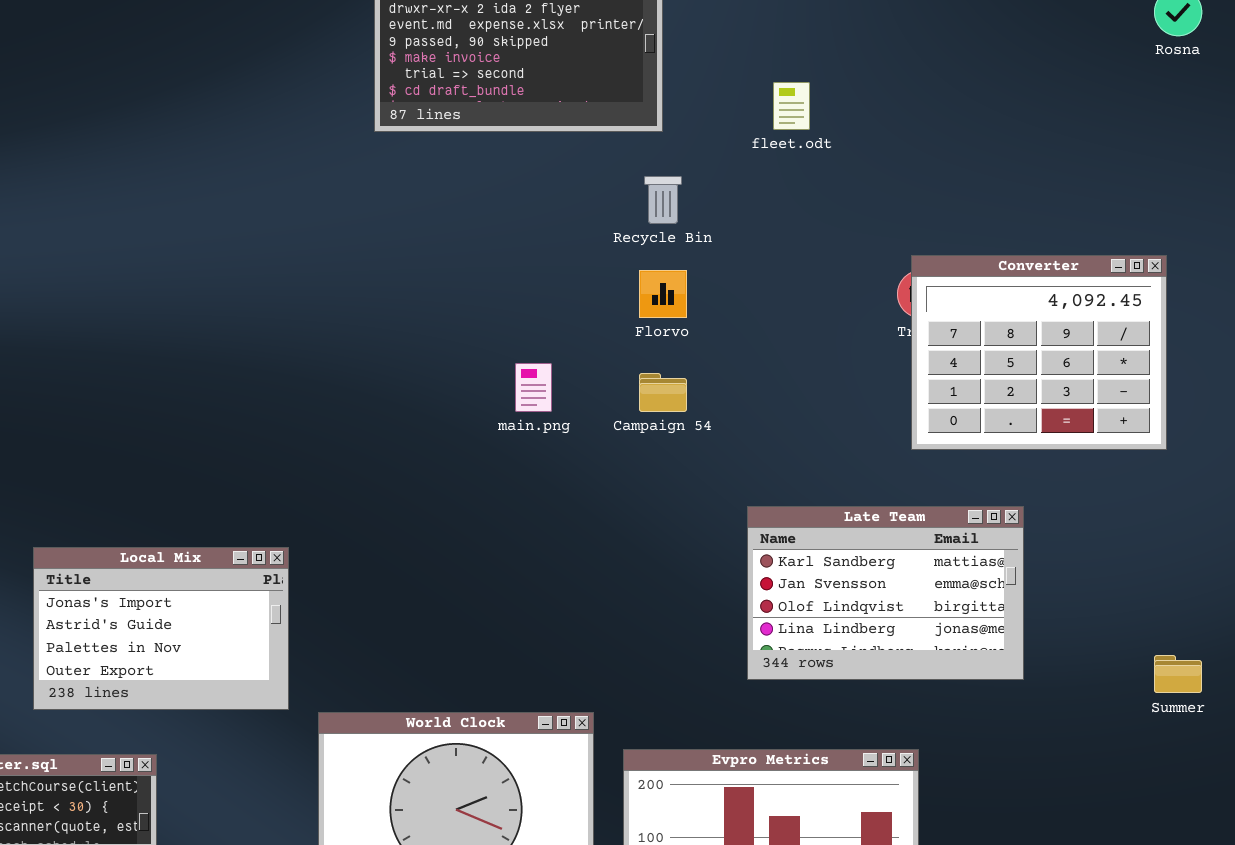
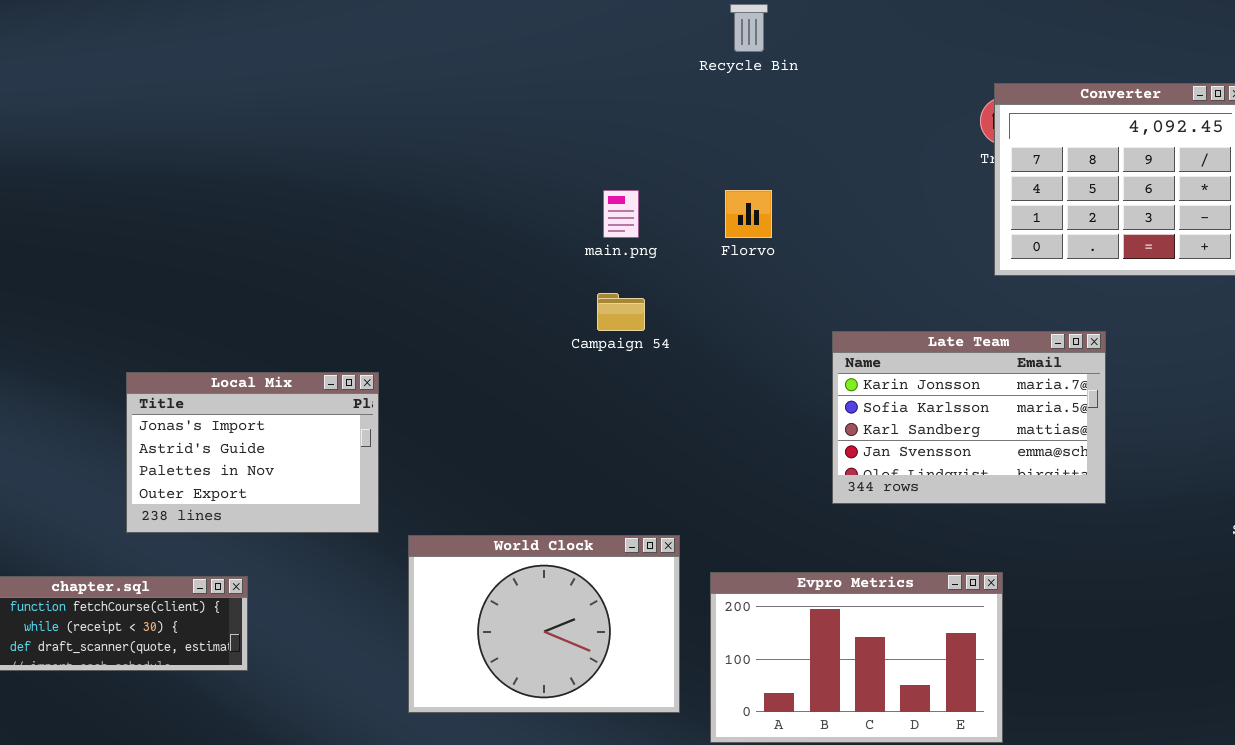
Florvo: [639,270,687,318] -> [725,190,772,238], moved
Campaign 54: [639,373,687,412] -> [597,293,645,331], moved
Late Team: [747,506,1024,680] -> [832,331,1106,504], scrolled up 2 rows

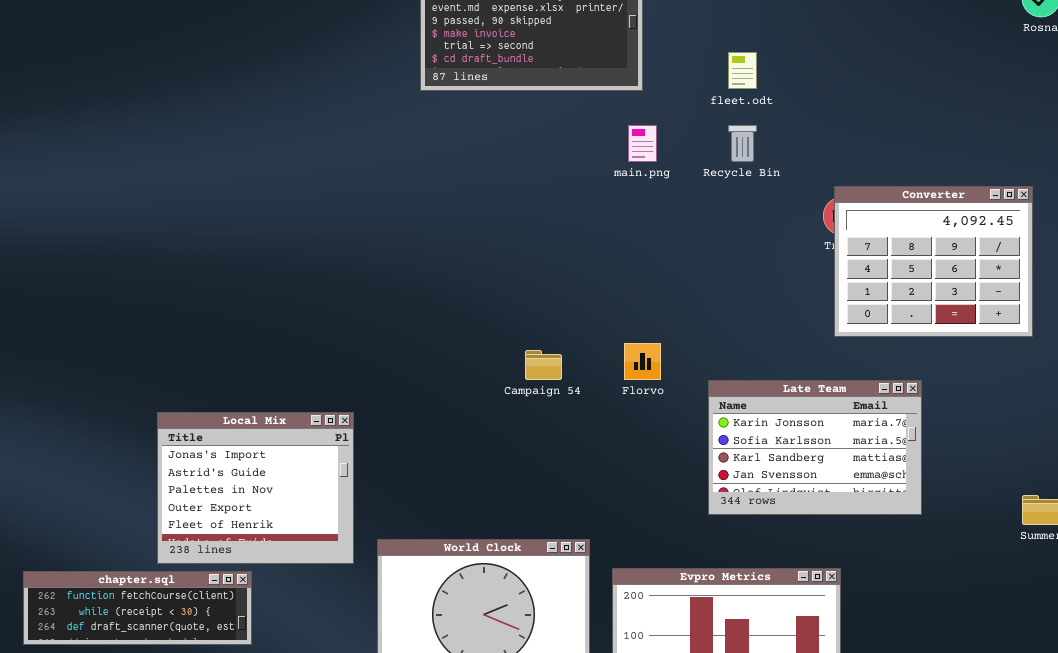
Recycle Bin: [730,4,768,52] -> [728,125,757,162], moved
main.png: [603,190,639,238] -> [628,125,657,162], moved
Florvo: [725,190,772,238] -> [624,343,661,380], moved
Local Mix: [126,372,379,533] -> [157,412,354,564], resized

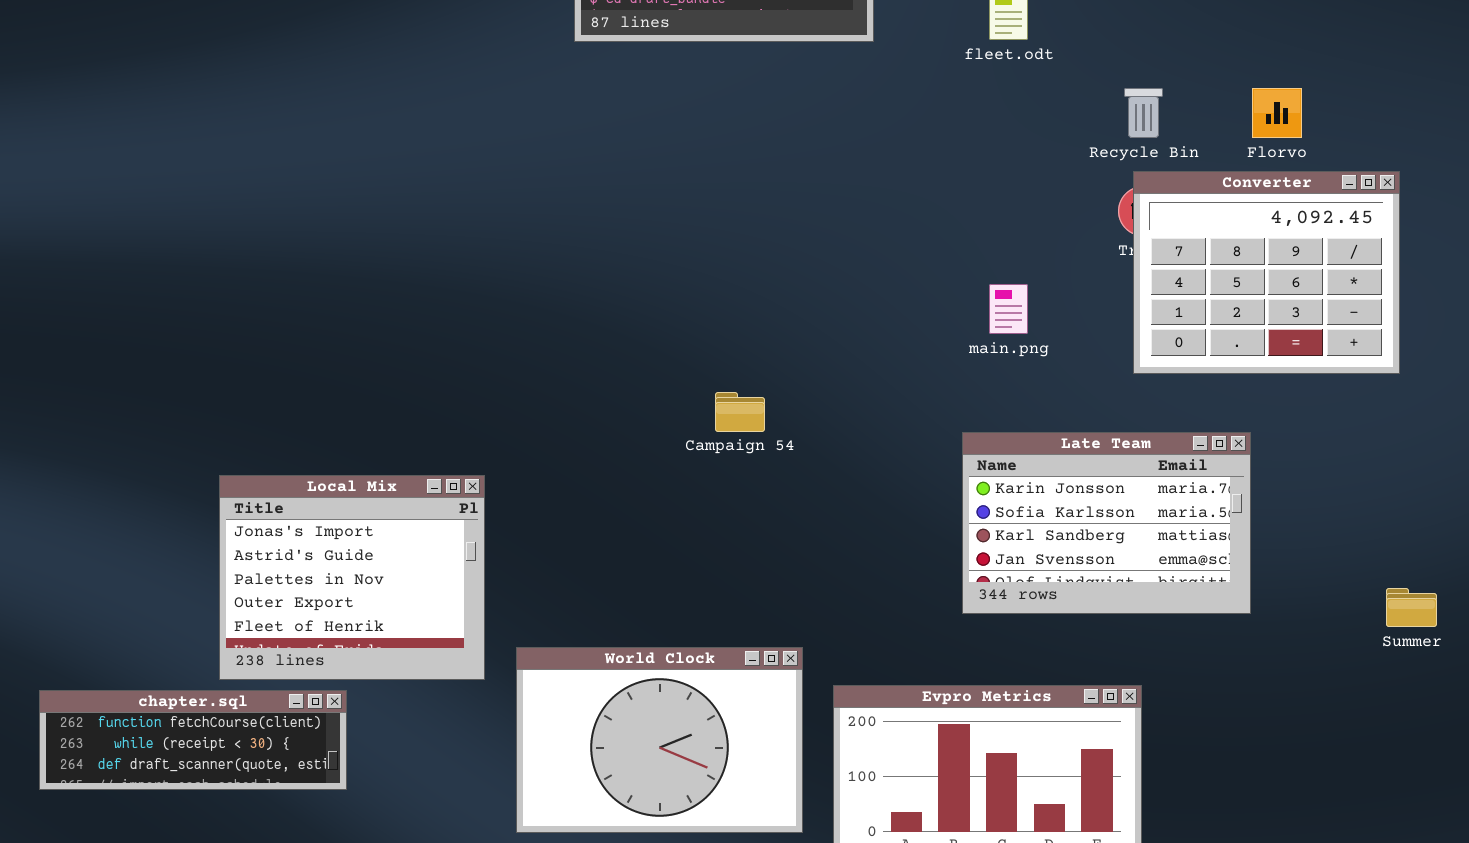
main.png: [628,125,657,162] -> [989,284,1028,334], moved
Recycle Bin: [728,125,757,162] -> [1124,88,1163,138], moved
Florvo: [624,343,661,380] -> [1252,88,1302,138], moved

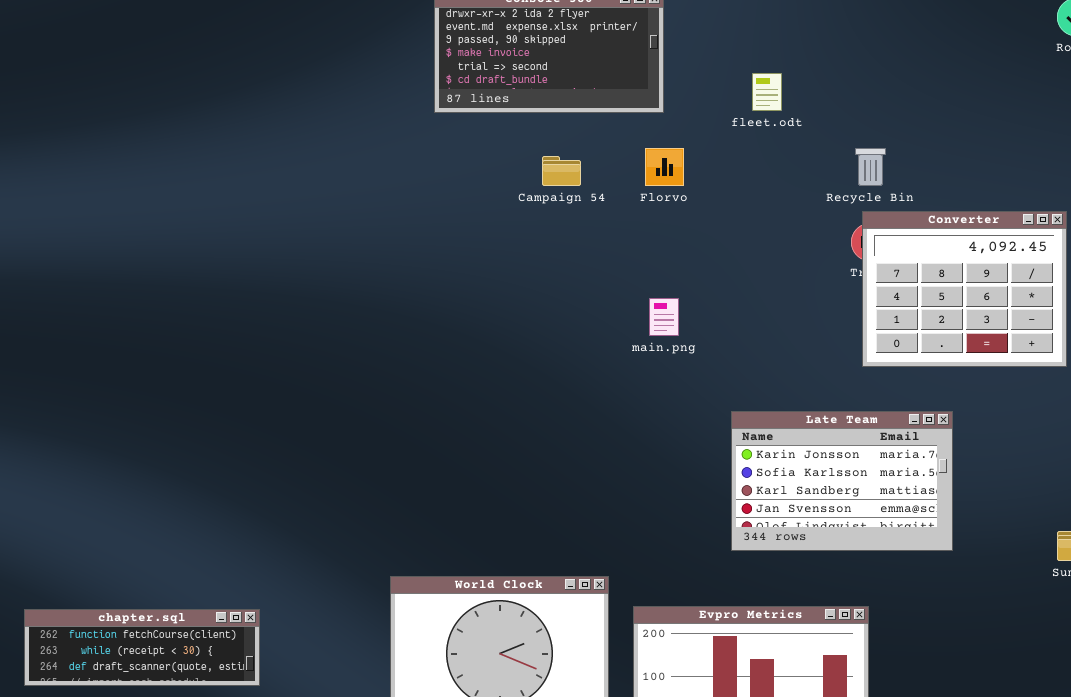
Florvo: [1252,88,1302,138] -> [645,148,684,186], moved
main.png: [989,284,1028,334] -> [649,298,679,336], moved
Campaign 54: [715,392,765,432] -> [542,156,581,186], moved
Local Mix: [219,475,485,680] -> none, closed

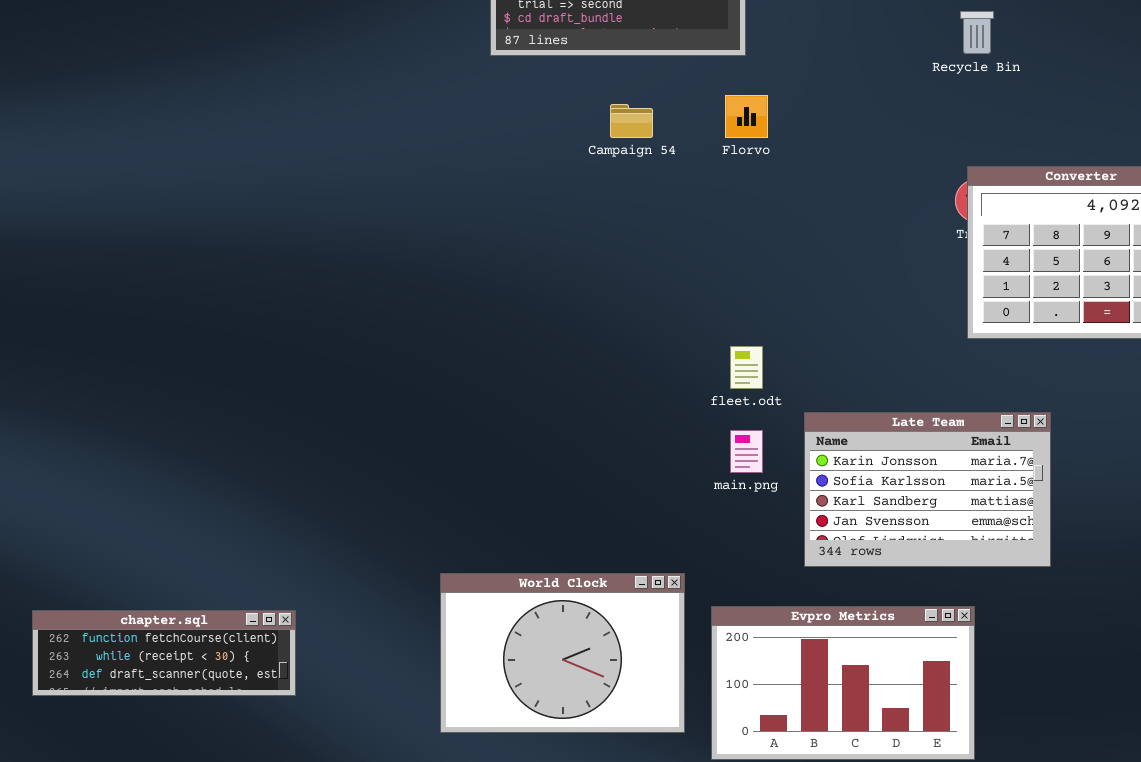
fleet.odt: [752,73,782,111] -> [730,346,763,389], moved
Recycle Bin: [855,148,886,186] -> [960,11,994,54], moved
main.png: [649,298,679,336] -> [730,430,763,473], moved
Late Team: [731,411,953,551] -> [804,412,1051,567], moved

